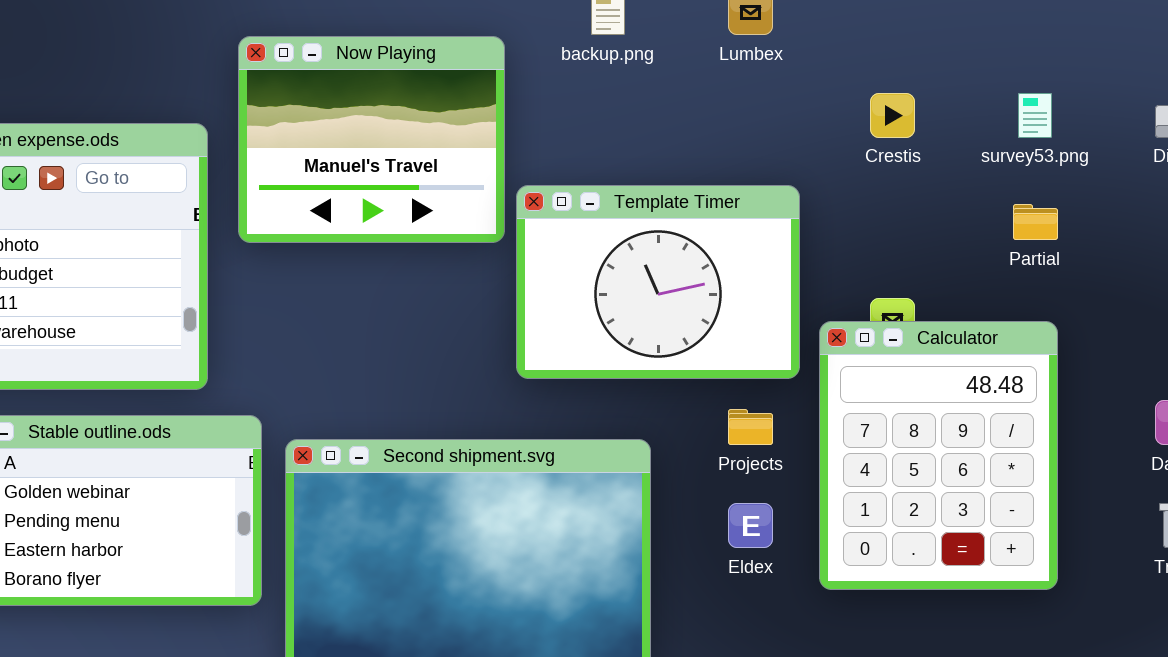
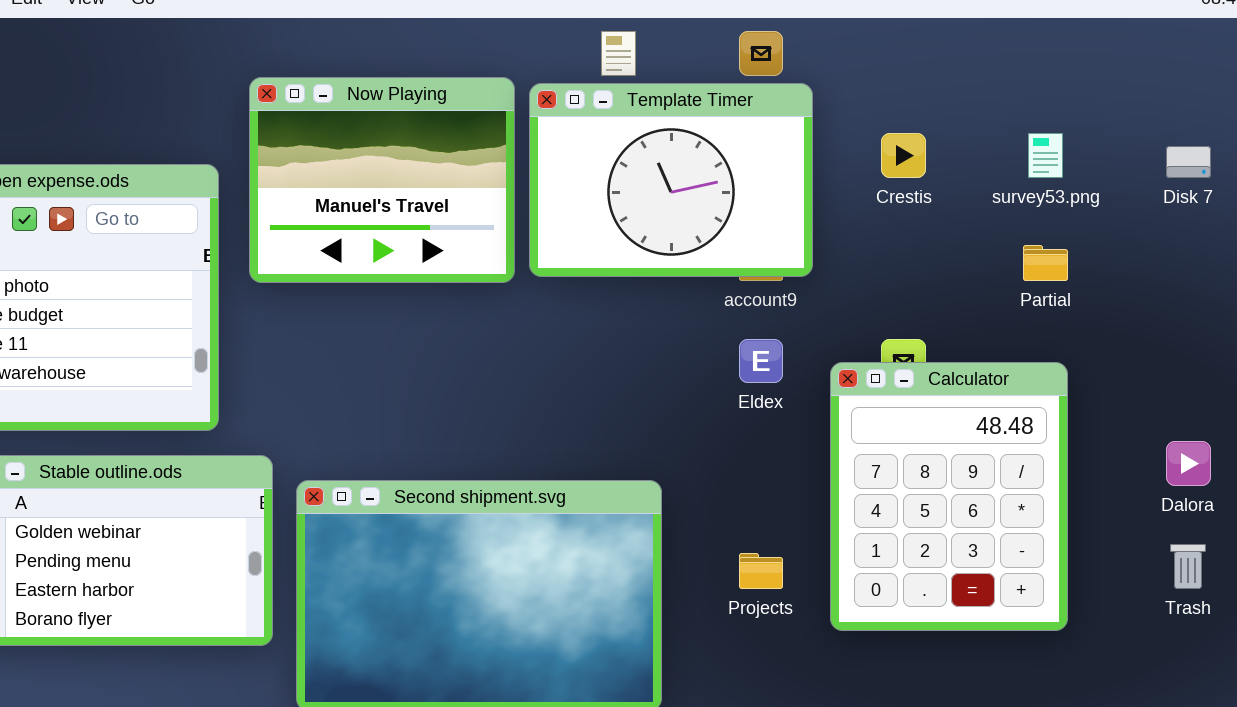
Template Timer: [516,185,800,379] -> [529,83,813,277], moved
Projects: [728,409,773,445] -> [739,553,783,589], moved
Eldex: [728,503,773,548] -> [739,339,783,383], moved

